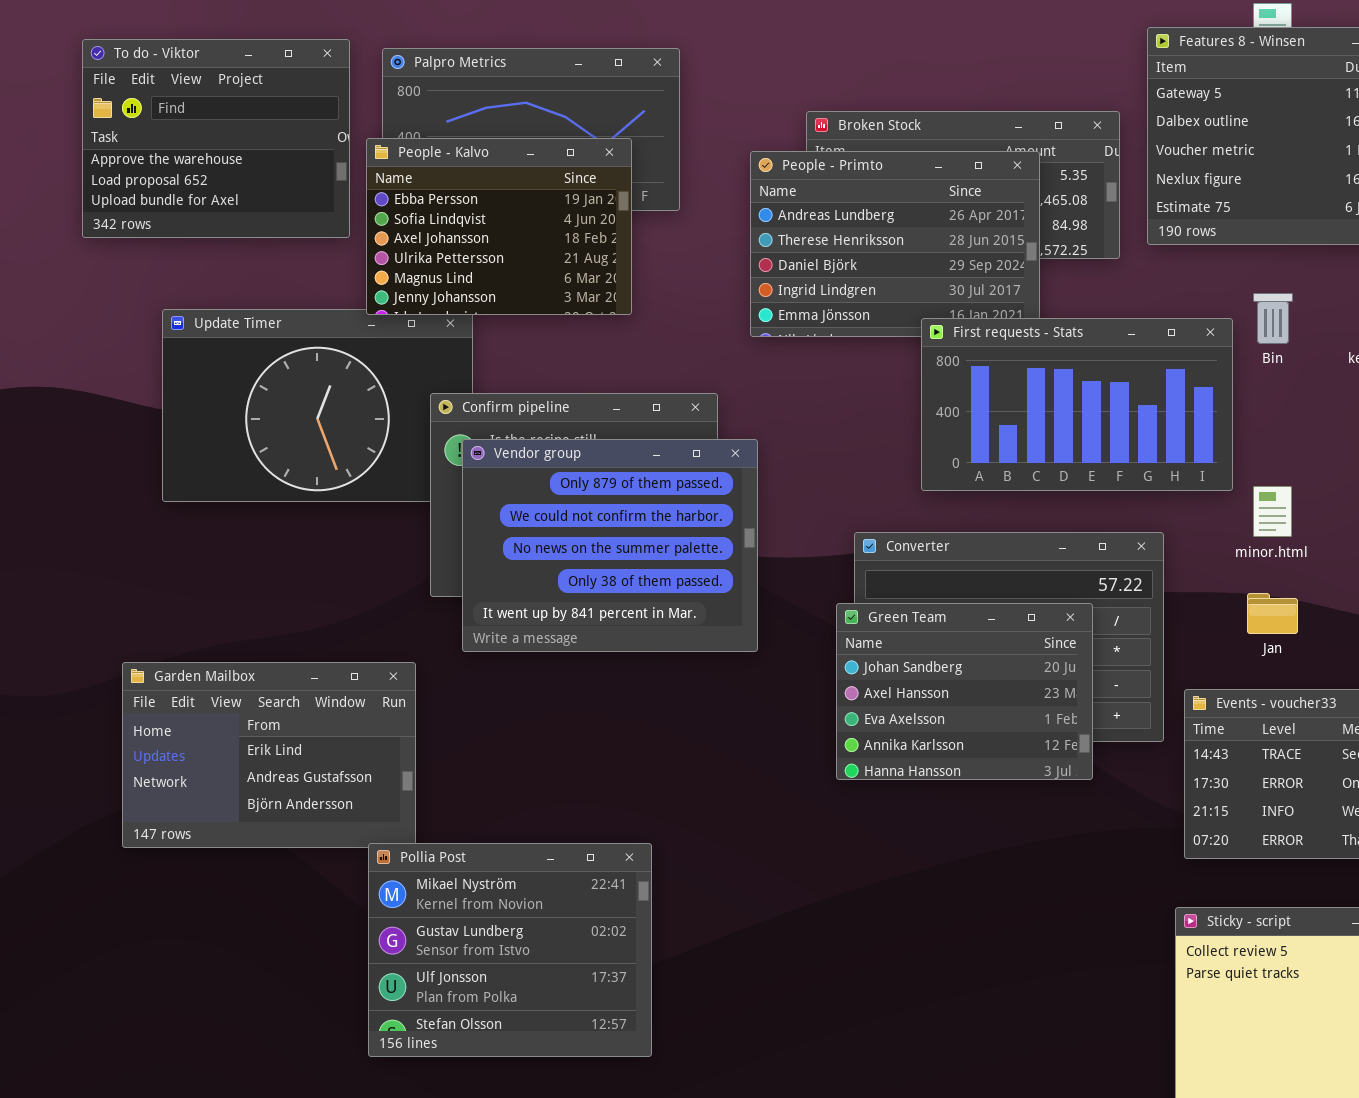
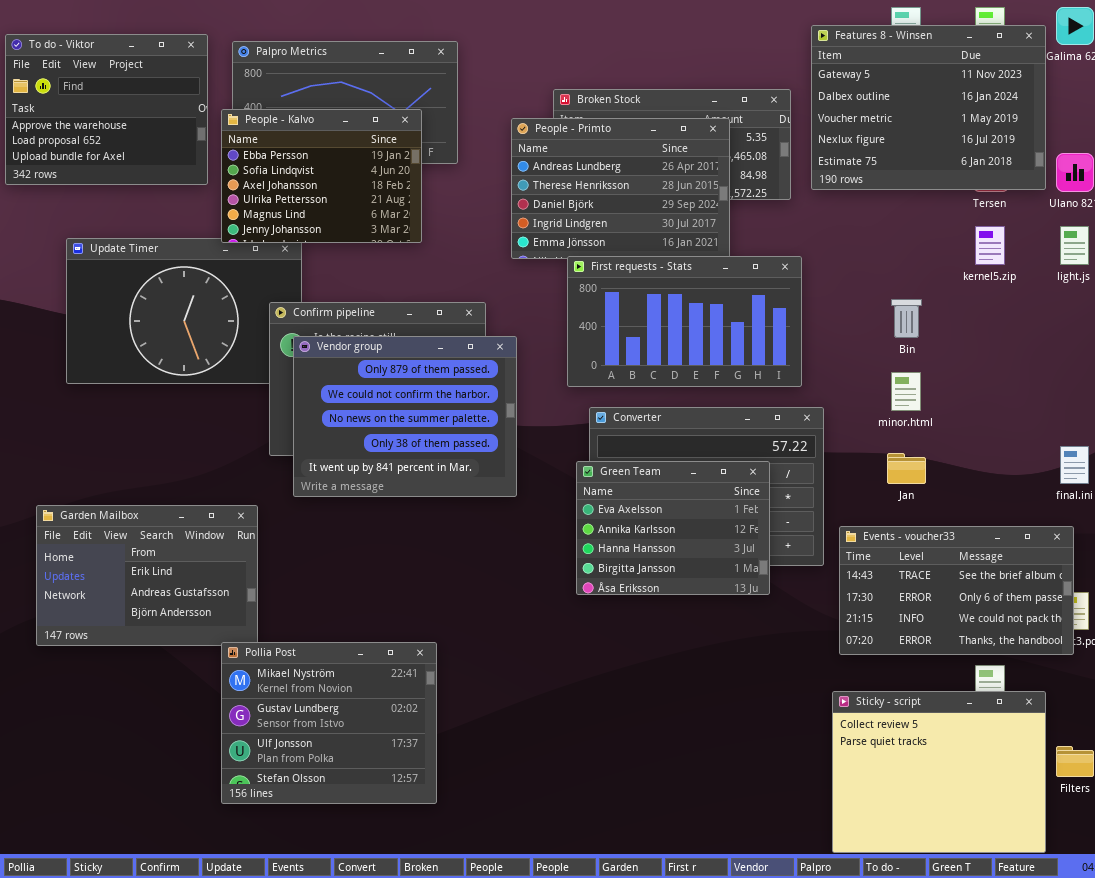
Bin: [1253,293,1293,344] -> [891,299,922,338], moved
First requests - Stats: [921,318,1233,491] -> [567,256,802,387], moved
Green Team: [836,603,1093,780] -> [576,461,770,595], scrolled down 2 rows

